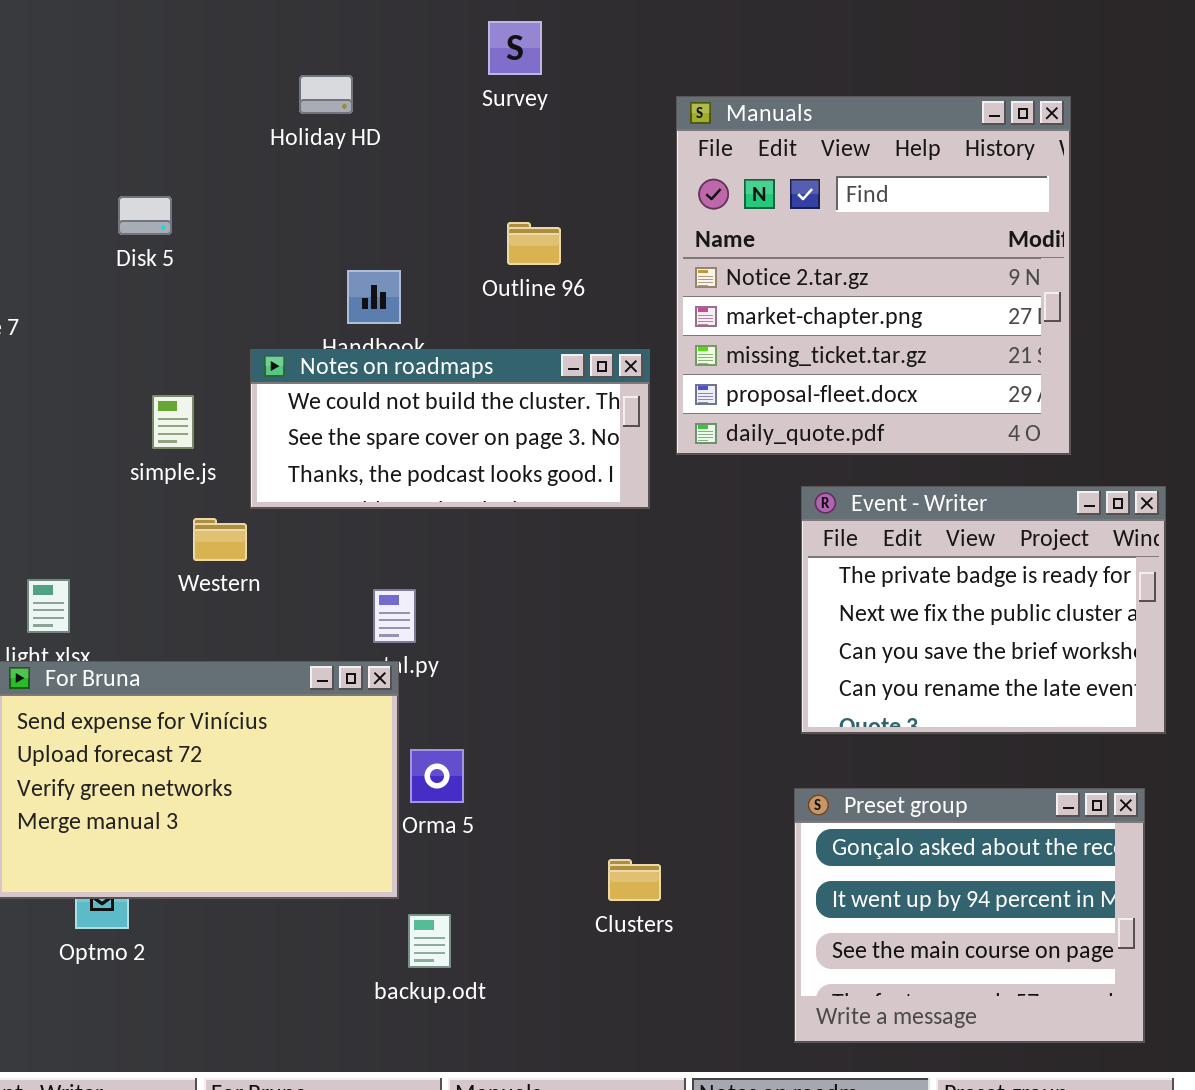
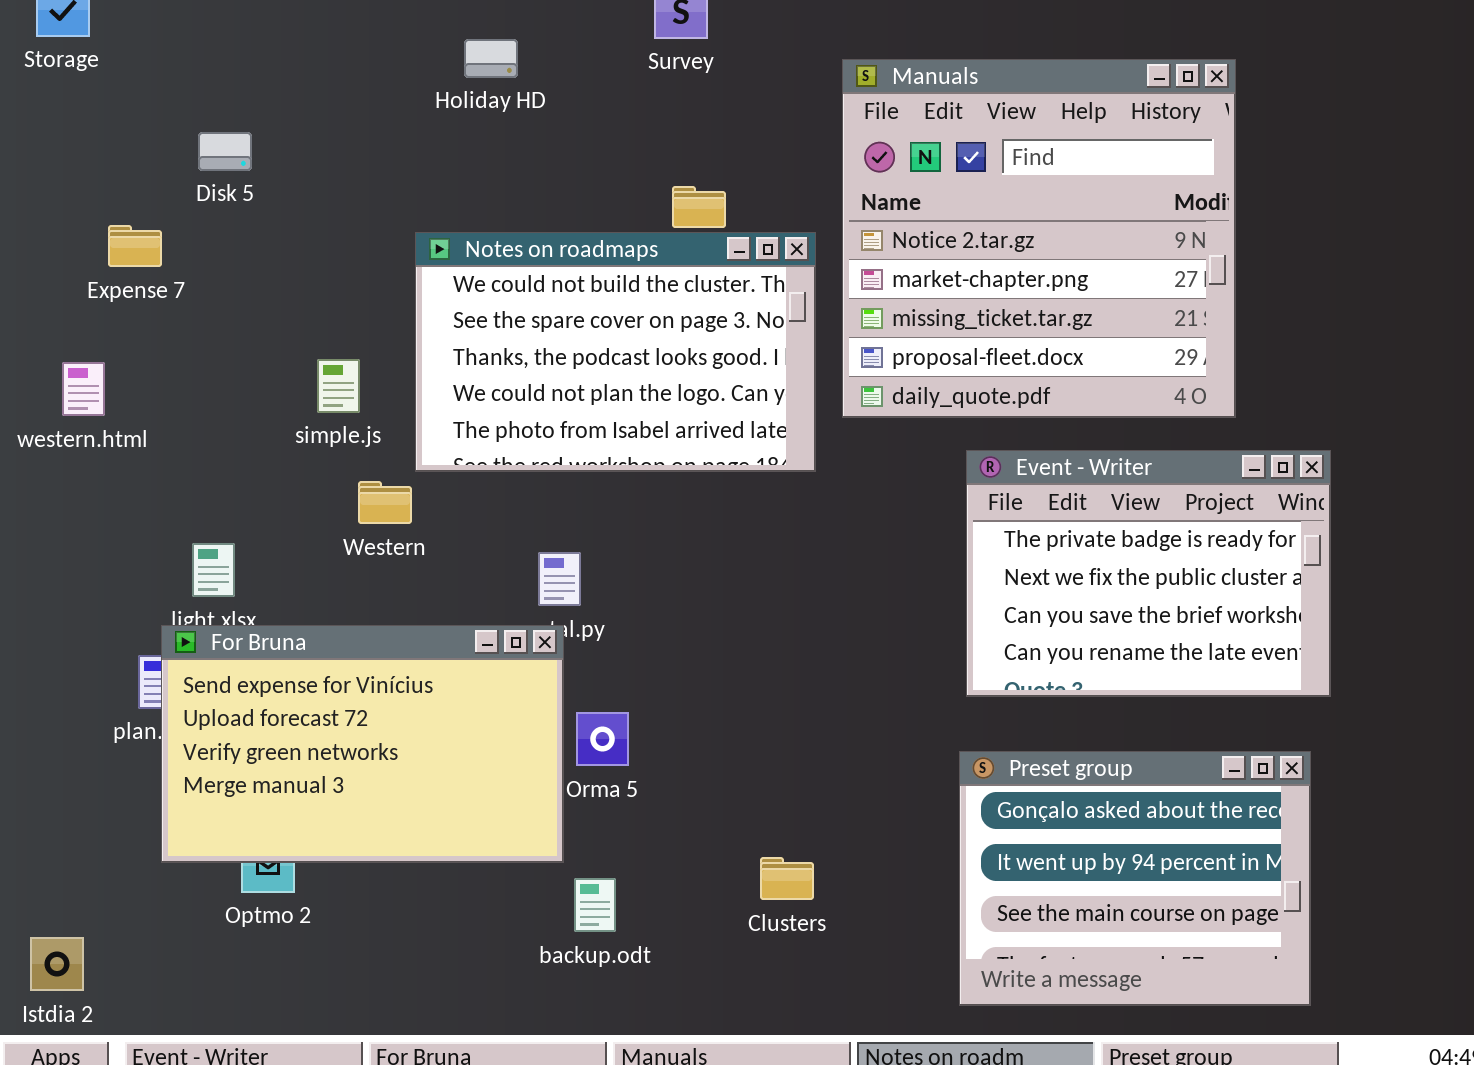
Disk 5: [118,196,172,235] -> [198,132,252,171], moved
Notes on roadmaps: [250,349,650,509] -> [415,232,816,472], resized
Clusters: [608,859,661,901] -> [760,857,814,900], moved

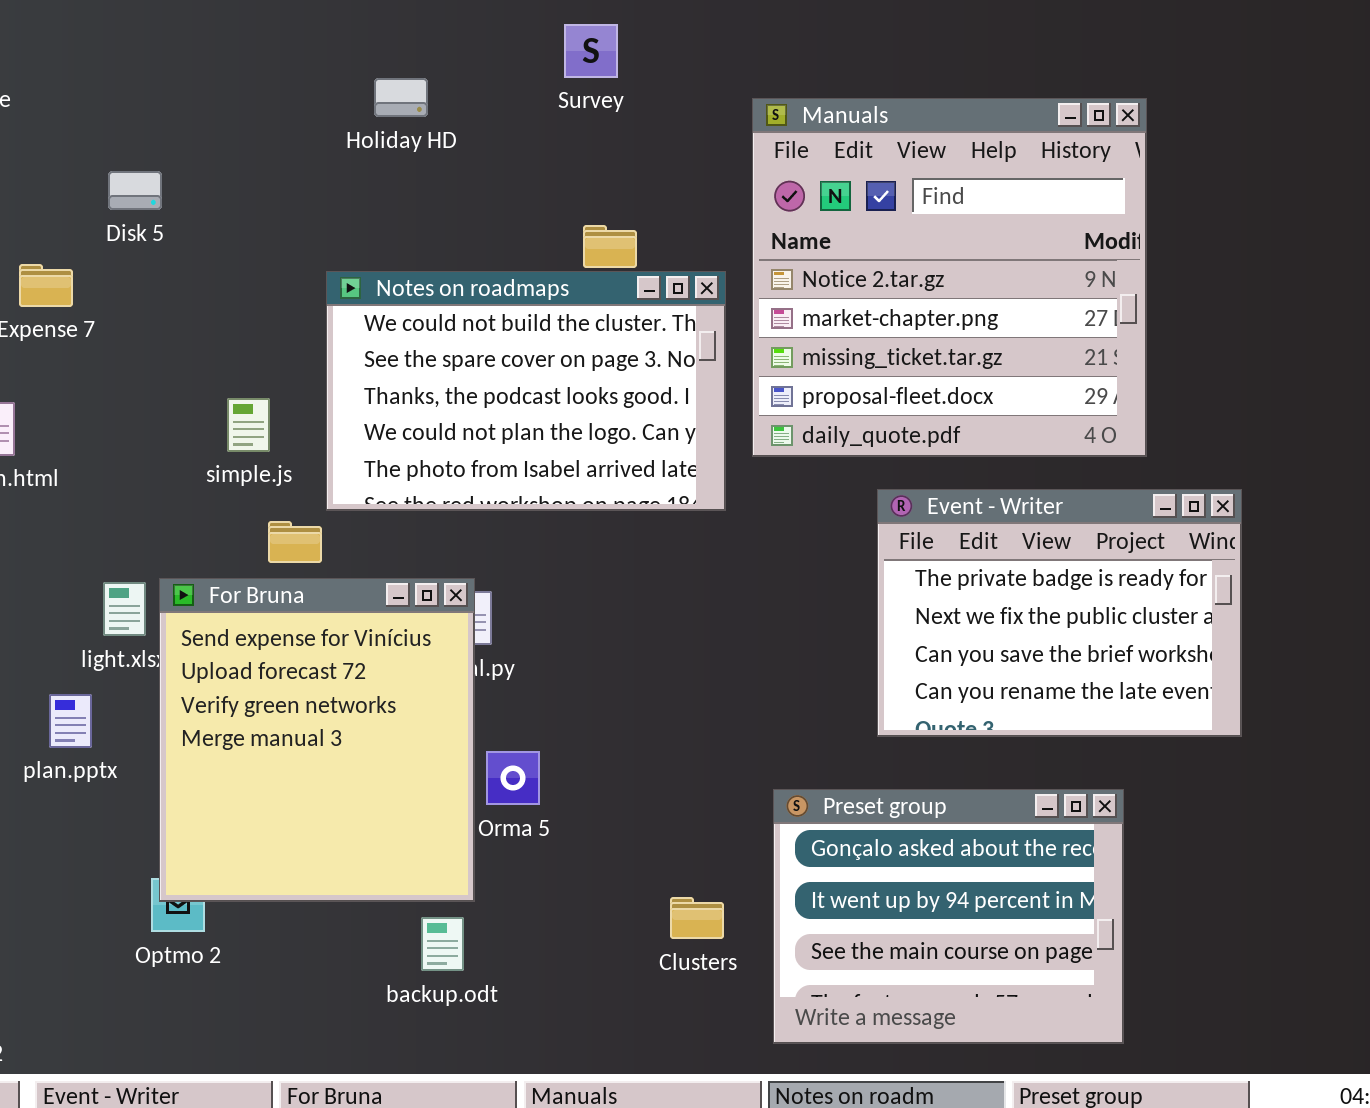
For Bruna: [161,625,564,863] -> [159,578,475,902], resized
Preset group: [959,751,1311,1006] -> [773,789,1124,1044], moved
backup.odt: [574,878,616,932] -> [421,917,464,971], moved

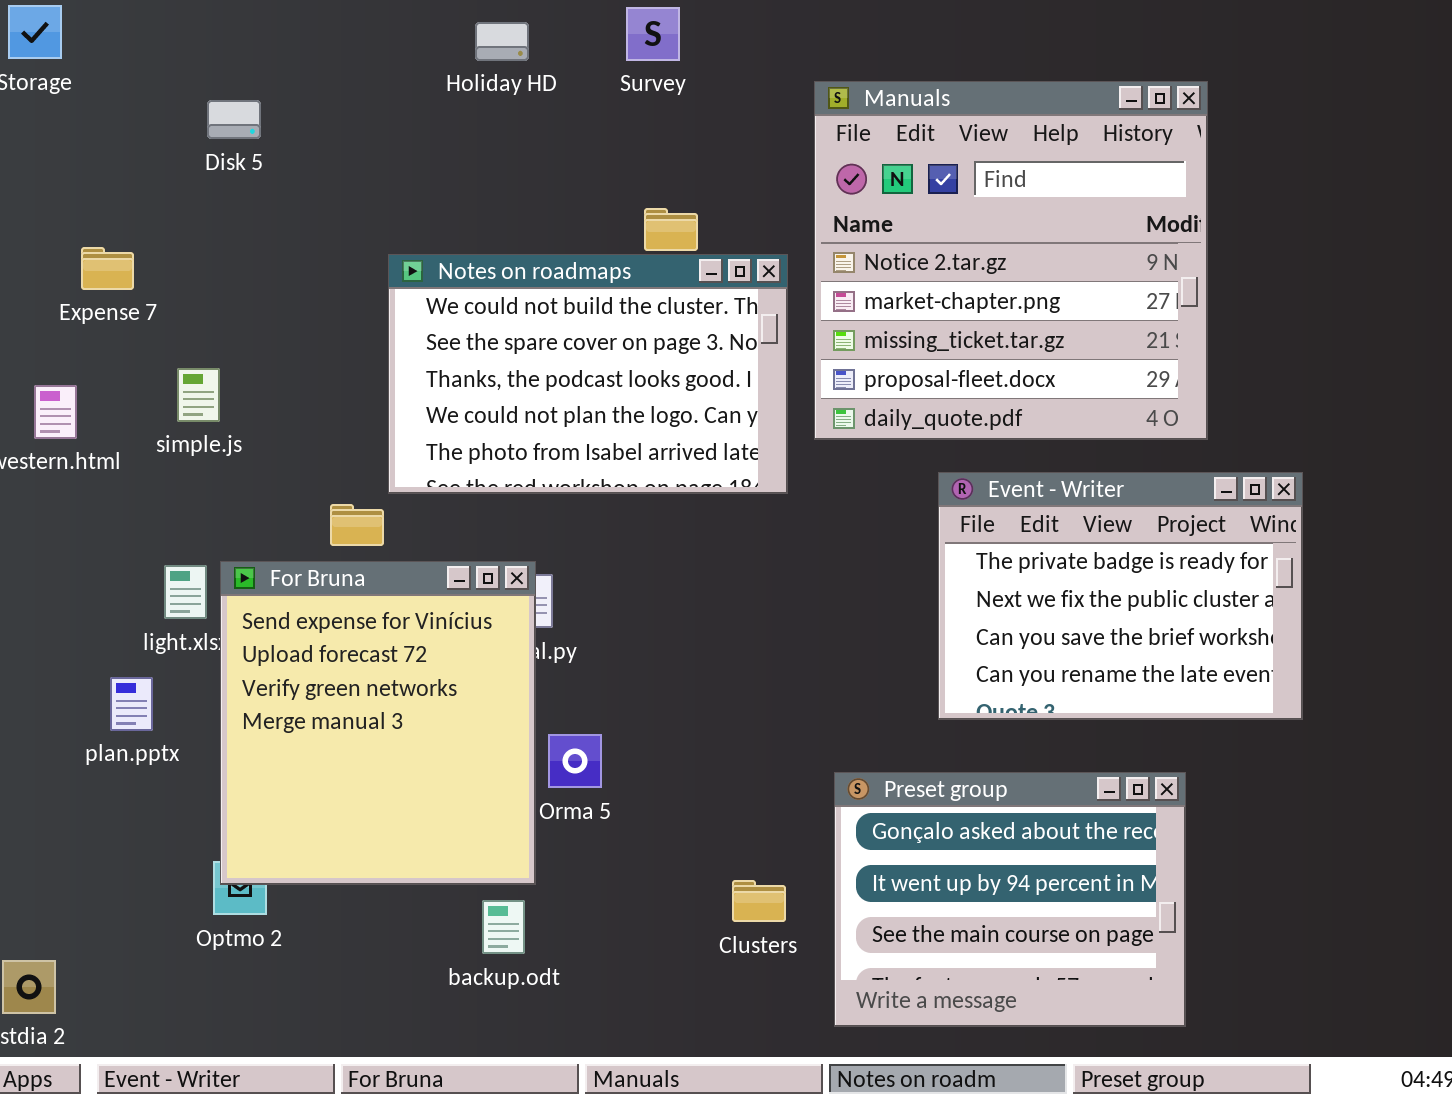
Holiday HD: [374,78,428,117] -> [475,22,529,61], moved
Disk 5: [108,171,162,210] -> [207,100,261,139], moved
simple.js: [227,398,270,452] -> [177,368,220,422], moved

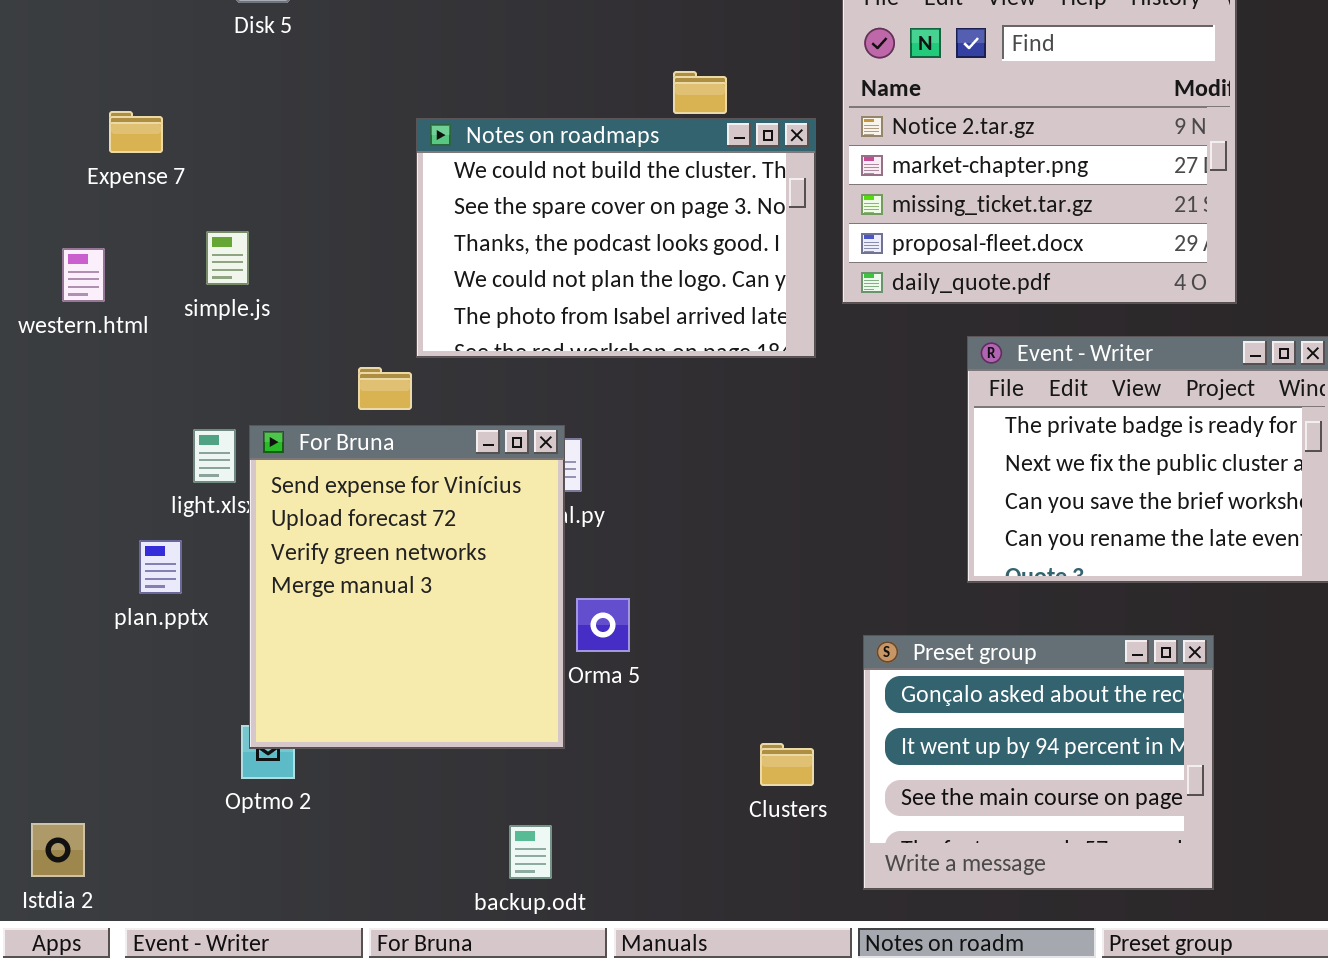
backup.odt: [482,900,525,954] -> [509,825,552,879], moved

